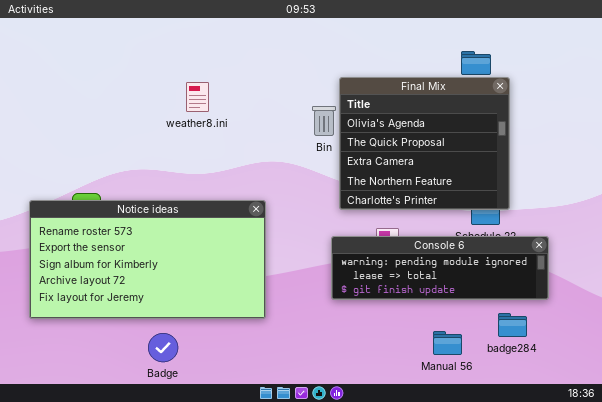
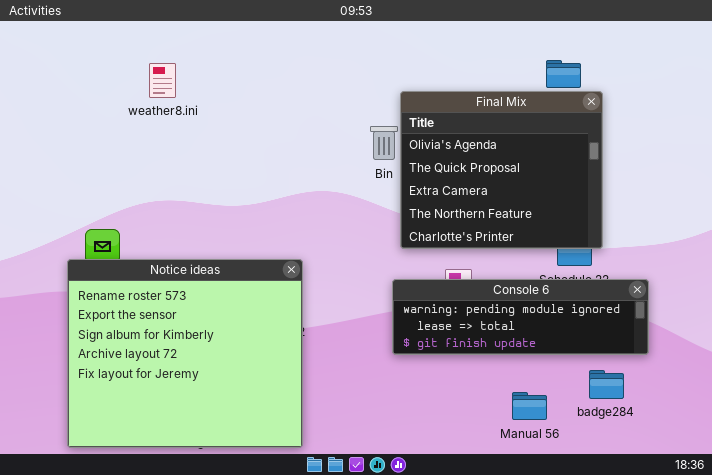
weather8.ini: [186,82,209,112] -> [149,63,176,98], moved
Notice ideas: [29,200,266,319] -> [67,259,303,448], moved, resized

